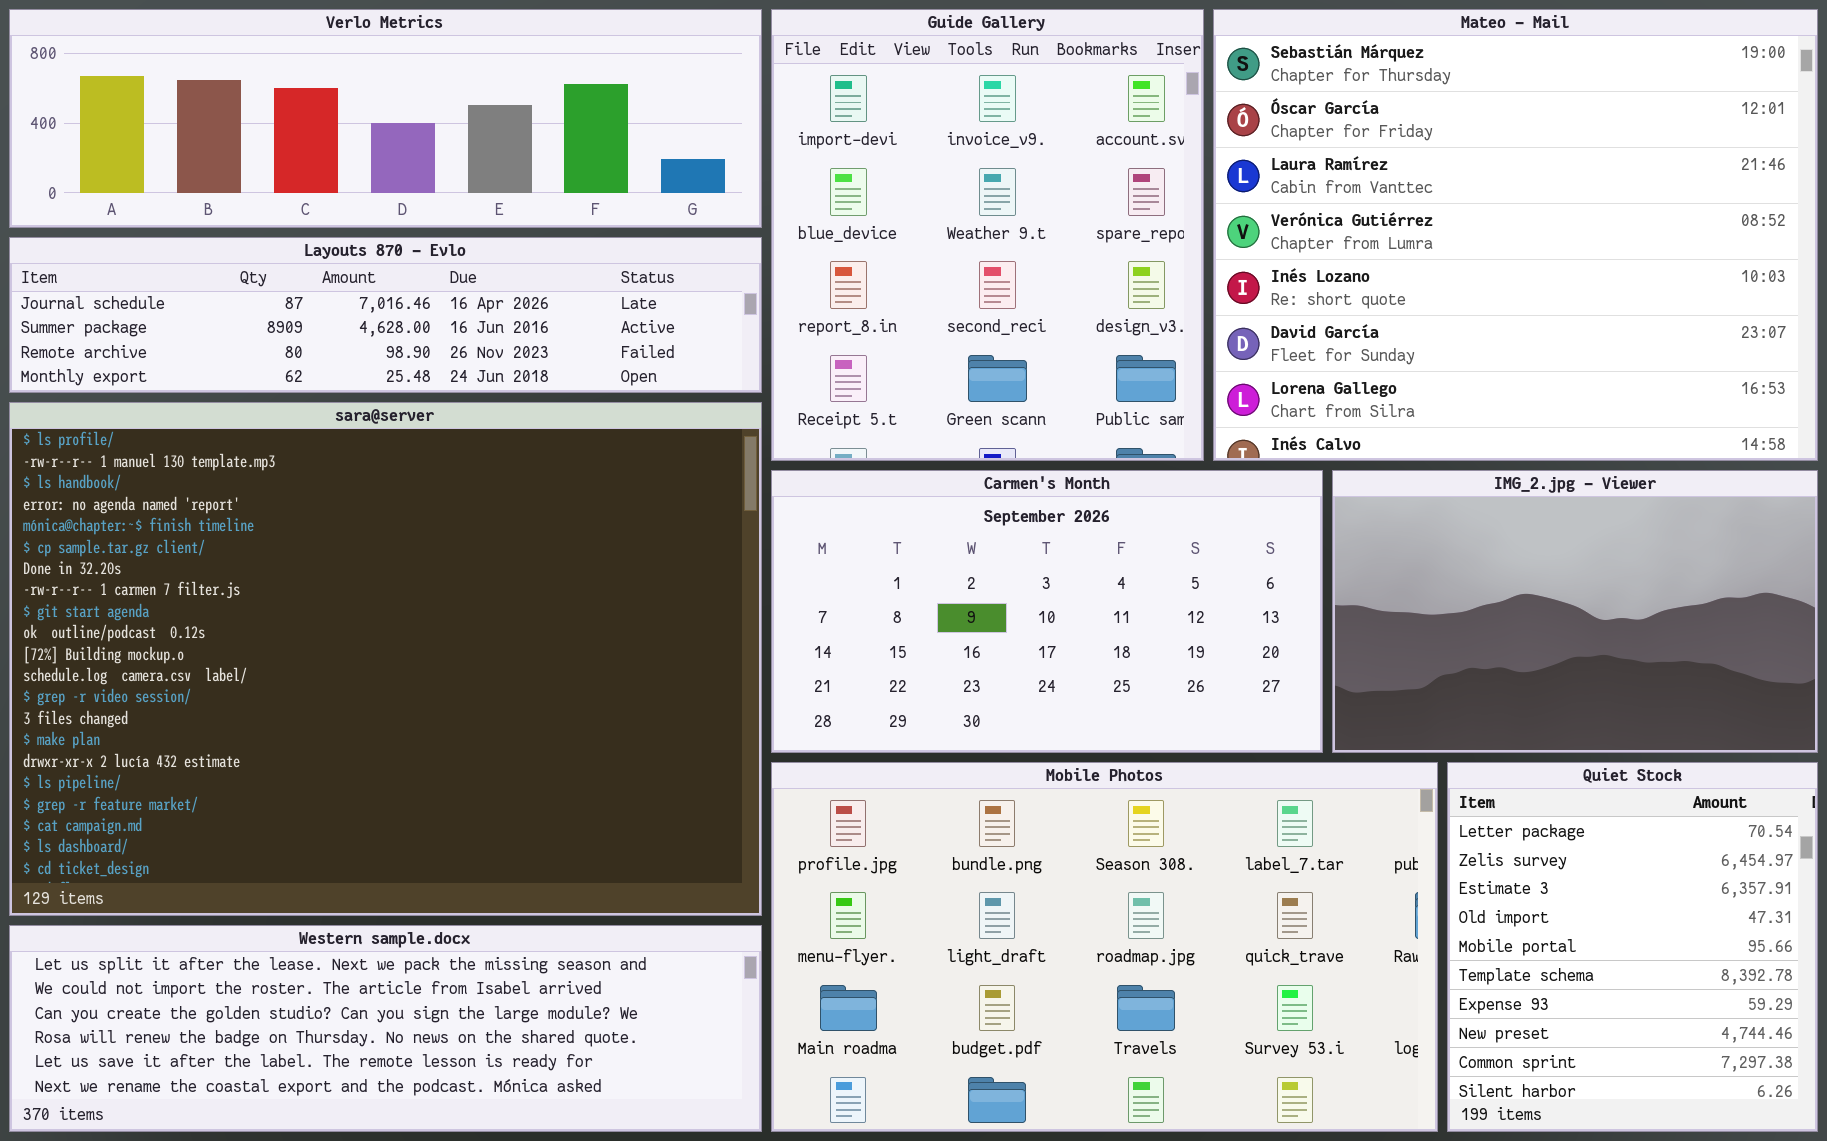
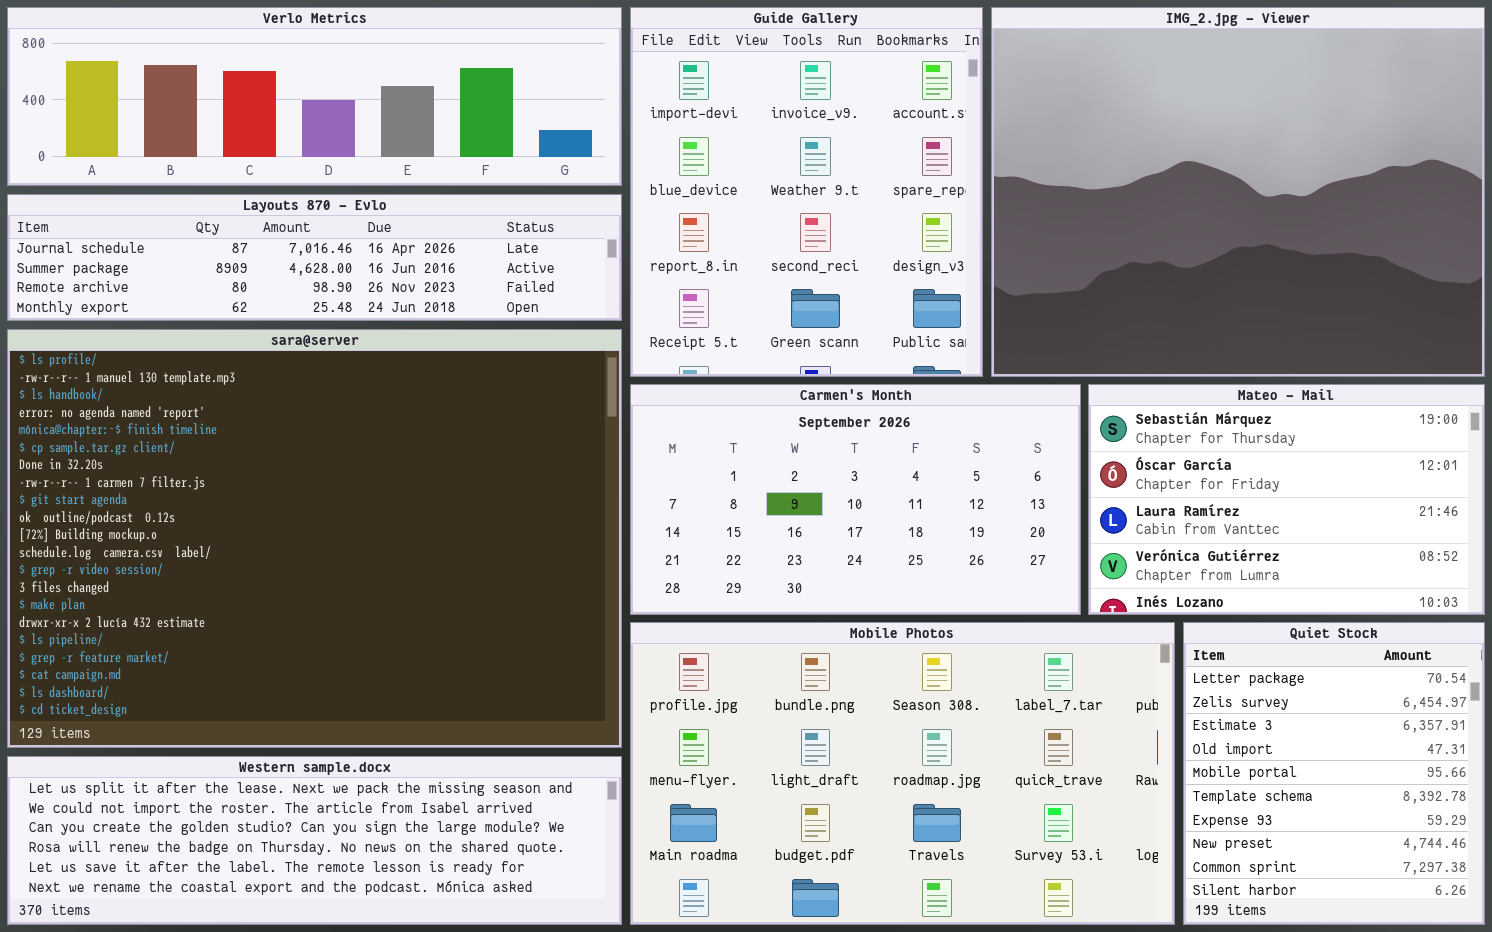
Mateo - Mail: [1213,9,1818,461] -> [1088,384,1485,615], moved, resized
IMG_2.jpg - Viewer: [1332,470,1818,753] -> [991,7,1485,377], moved, resized

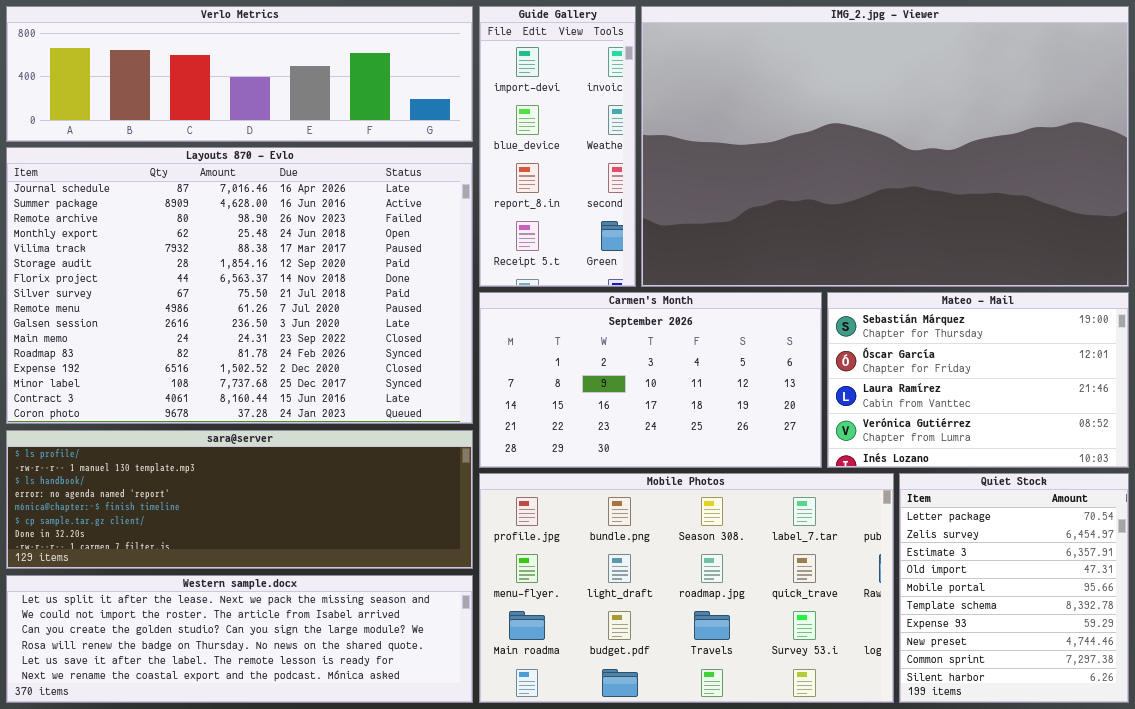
Guide Gallery: [630,7,983,377] -> [479,6,636,287], resized
IMG_2.jpg - Viewer: [991,7,1485,377] -> [641,6,1129,287], resized
Layouts 870 - Evlo: [7,194,622,321] -> [6,147,473,424], resized
sara@server: [7,329,622,748] -> [6,430,473,569], resized

